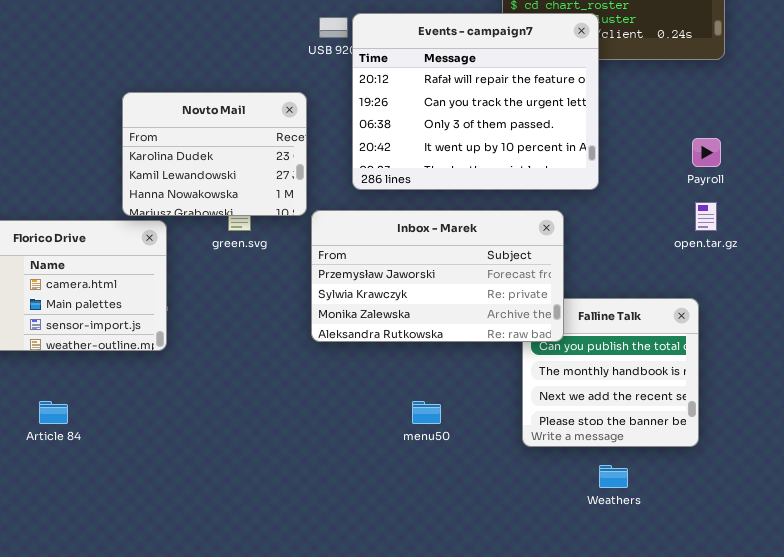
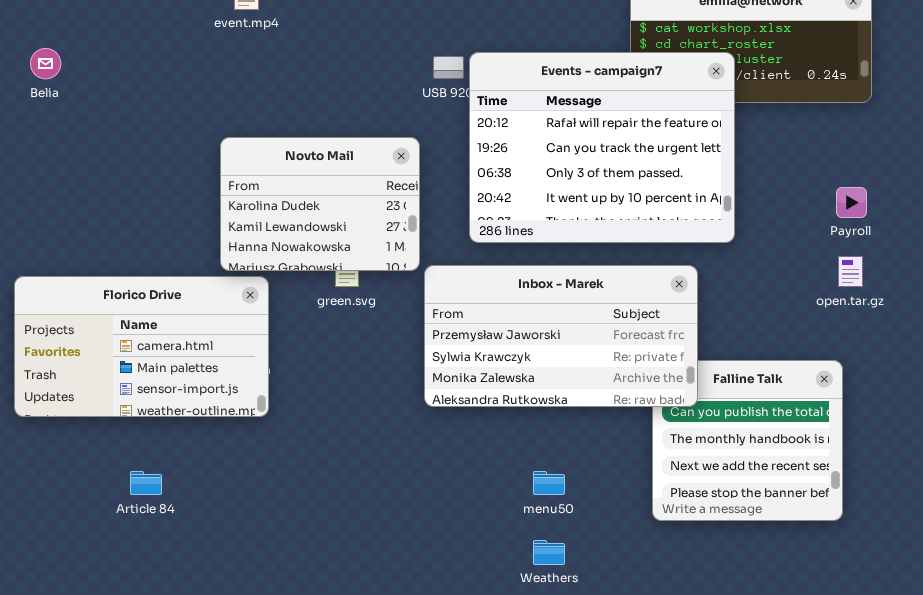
Weathers: [599,465,628,488] -> [533,540,565,565], moved

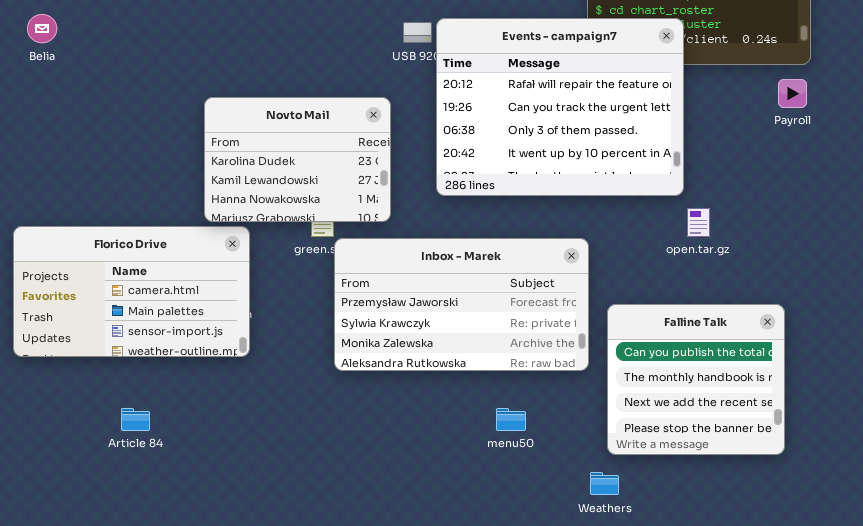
Payroll: [836,187,867,218] -> [778,79,807,108], moved
open.tar.gz: [838,256,863,287] -> [687,208,710,237], moved
Inbox - Marek: [424,265,698,407] -> [334,238,589,371], moved
Weathers: [533,540,565,565] -> [590,472,619,495], moved

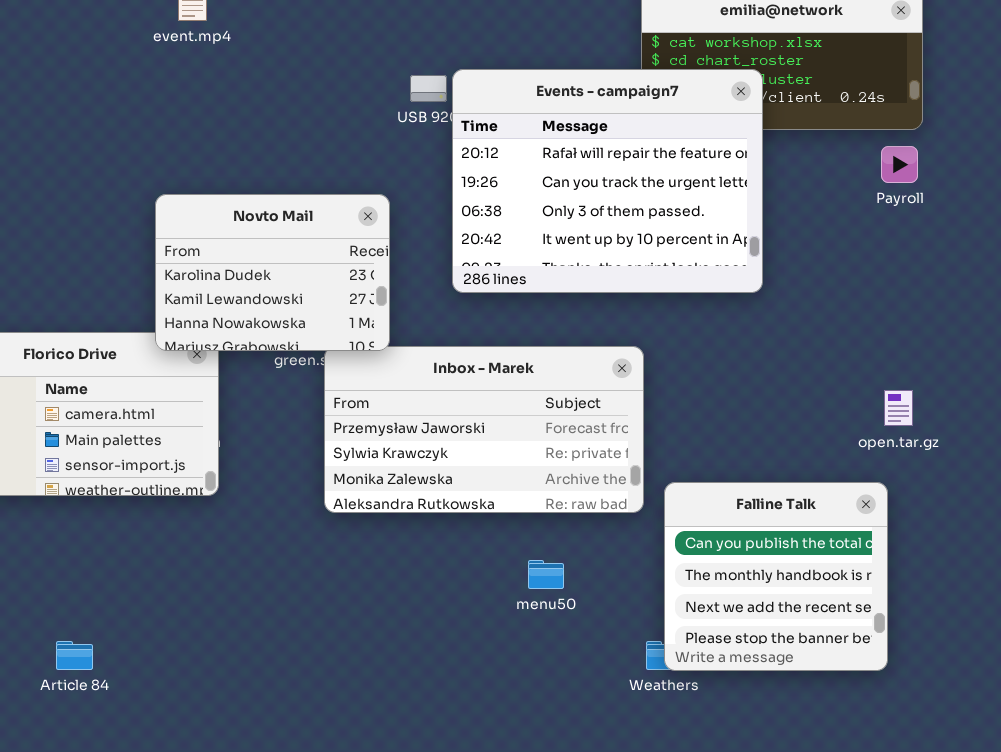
Novto Mail: [204,97,391,222] -> [155,194,390,351], moved
open.tar.gz: [687,208,710,237] -> [884,390,913,426], moved
Falline Talk: [607,304,785,455] -> [664,482,888,671], moved
Article 84: [121,408,150,431] -> [56,641,93,670], moved

